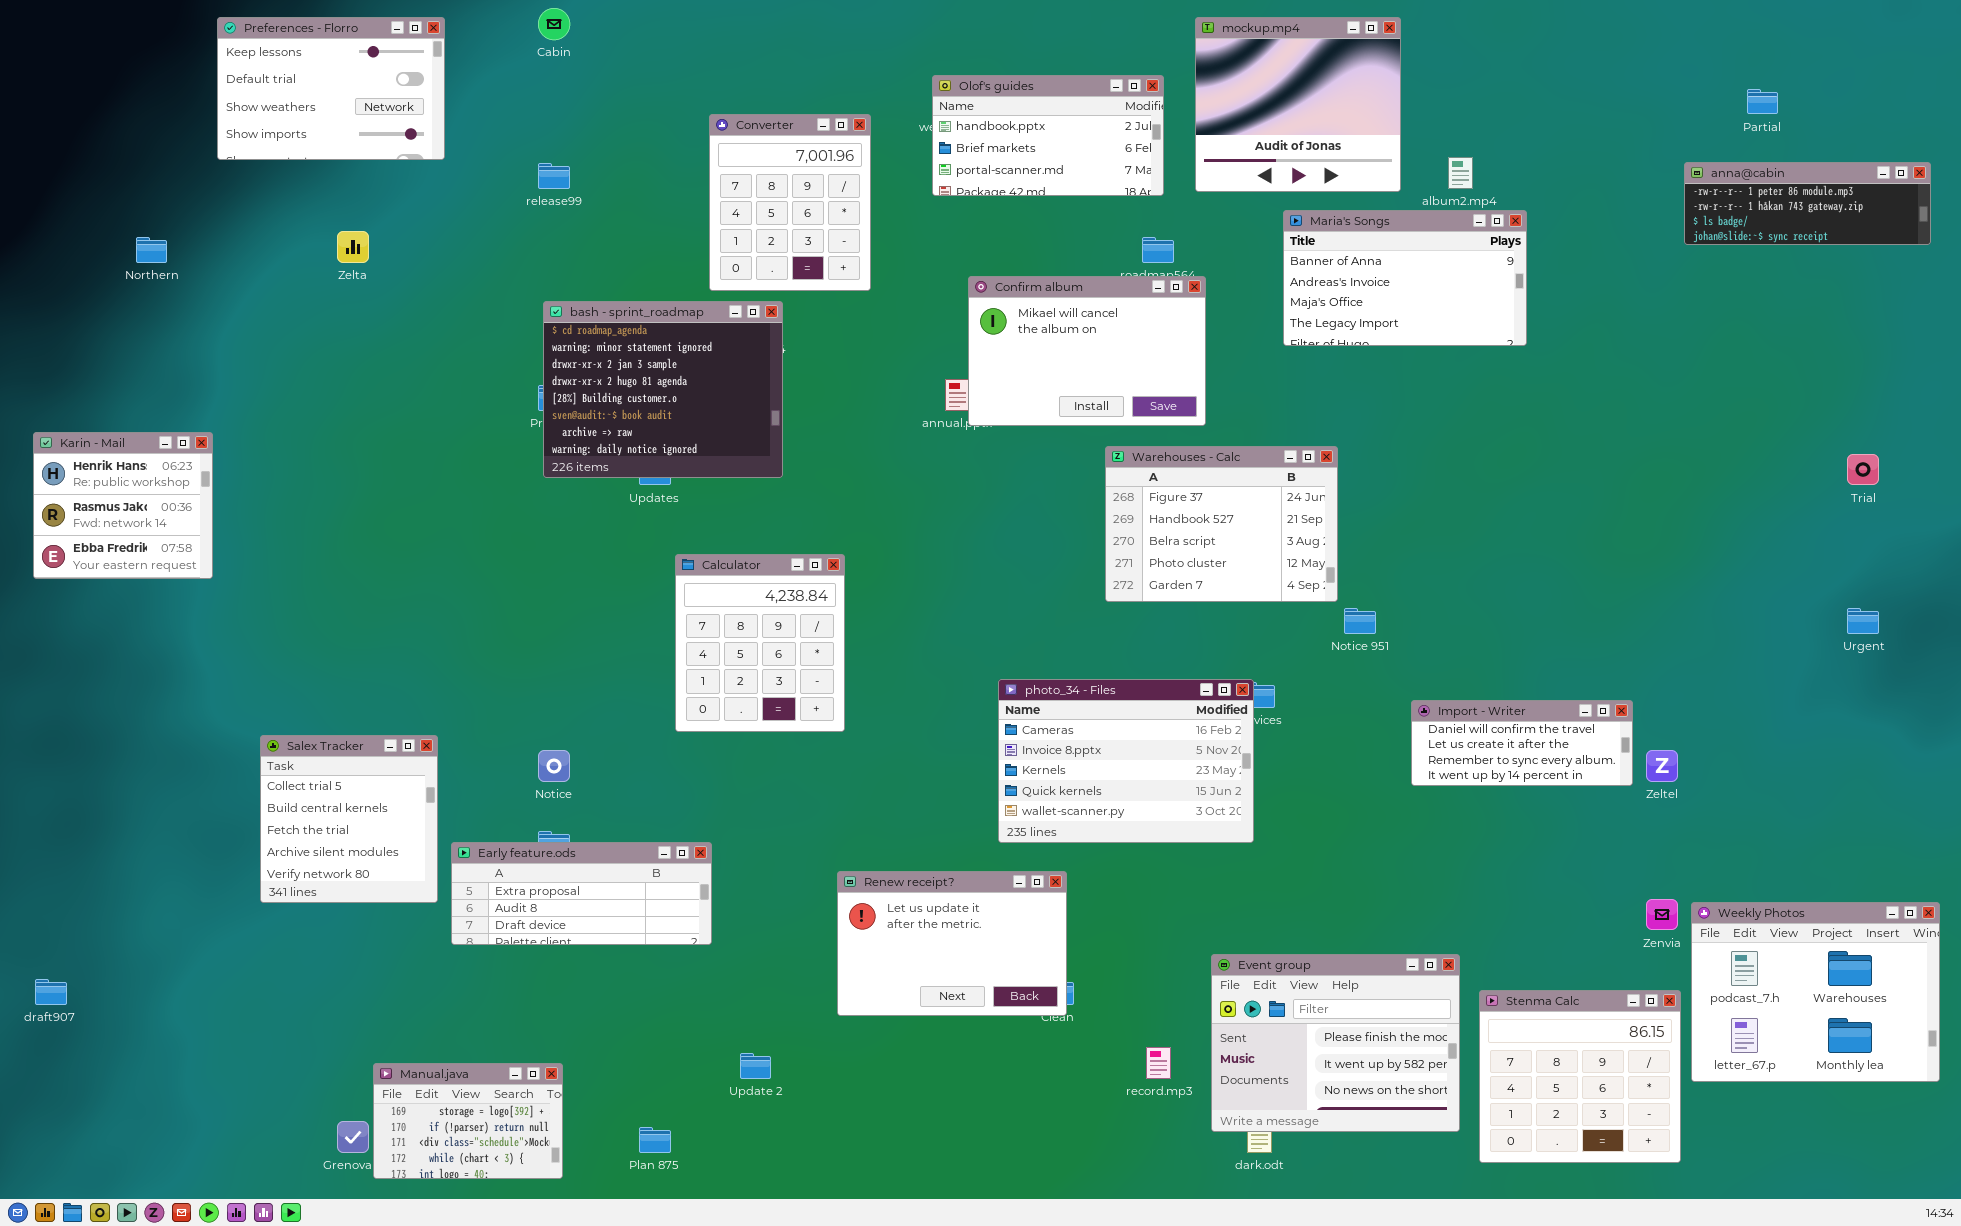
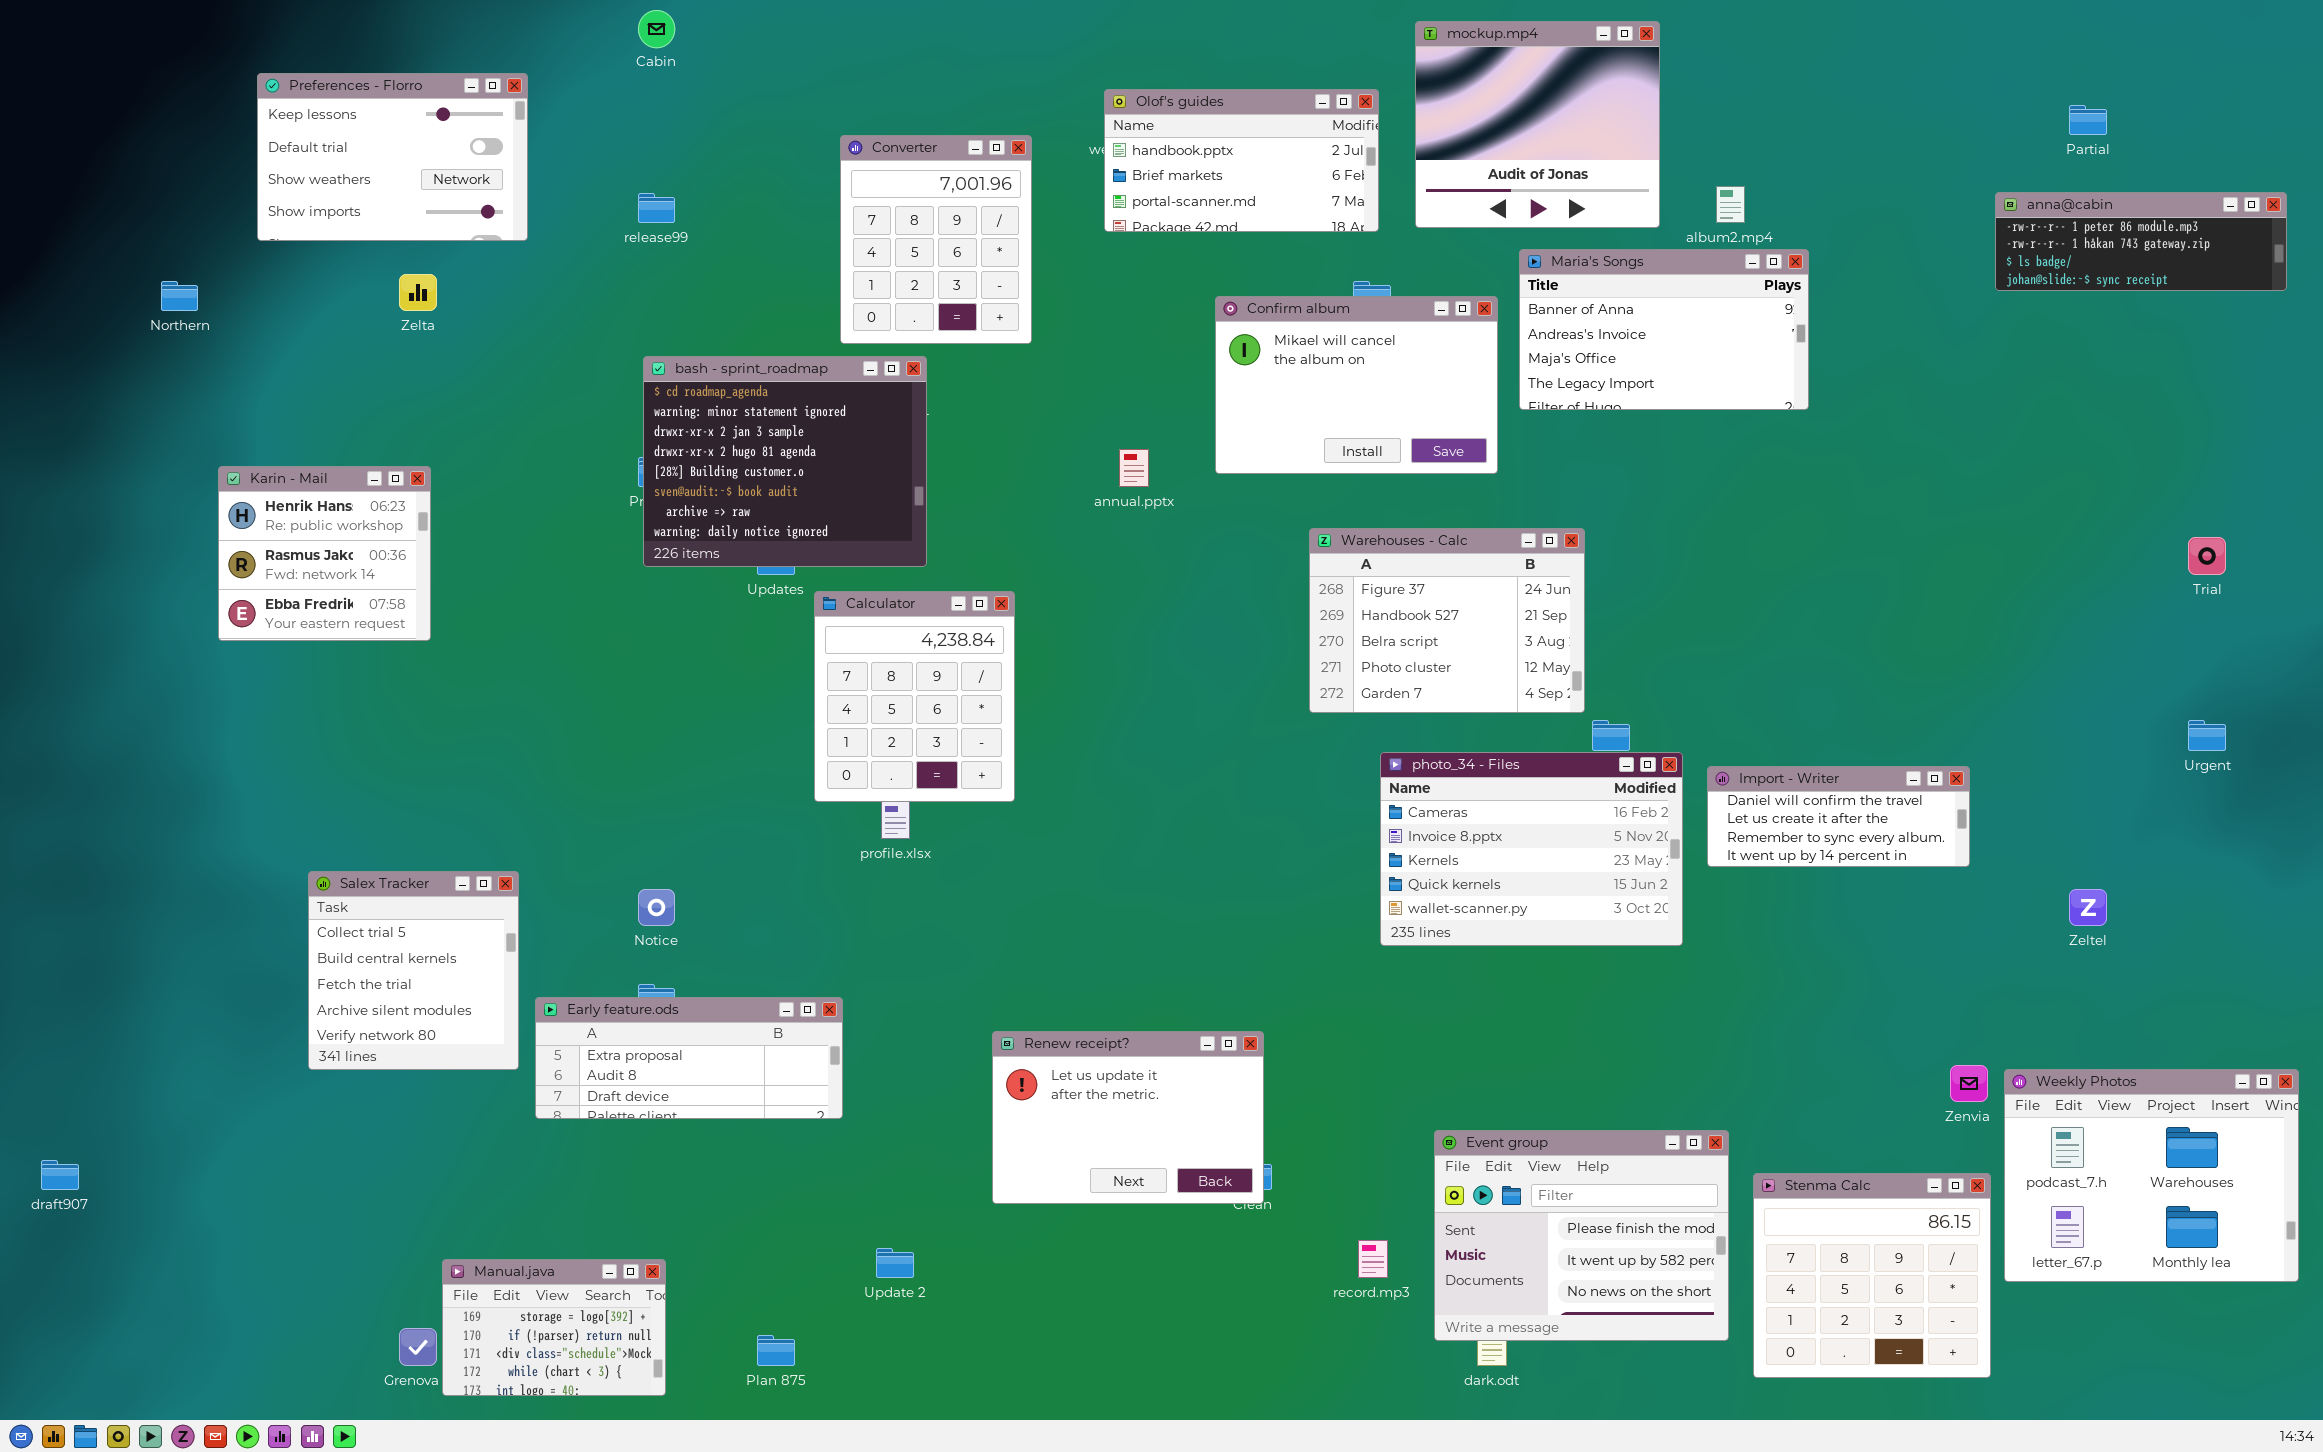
Preferences - Florro: [217,17,445,160] -> [257,73,528,241], moved
Confirm album: [968,276,1206,426] -> [1215,296,1498,474], moved
Karin - Mail: [33,432,213,579] -> [218,466,431,641], moved
Calculator: [675,554,845,732] -> [814,591,1015,802], moved
photo_34 - Files: [998,679,1254,843] -> [1380,752,1683,946], moved
Import - Writer: [1411,700,1633,786] -> [1707,766,1970,867], moved
Zeltel: [1646,750,1678,782] -> [2069,889,2107,926], moved

